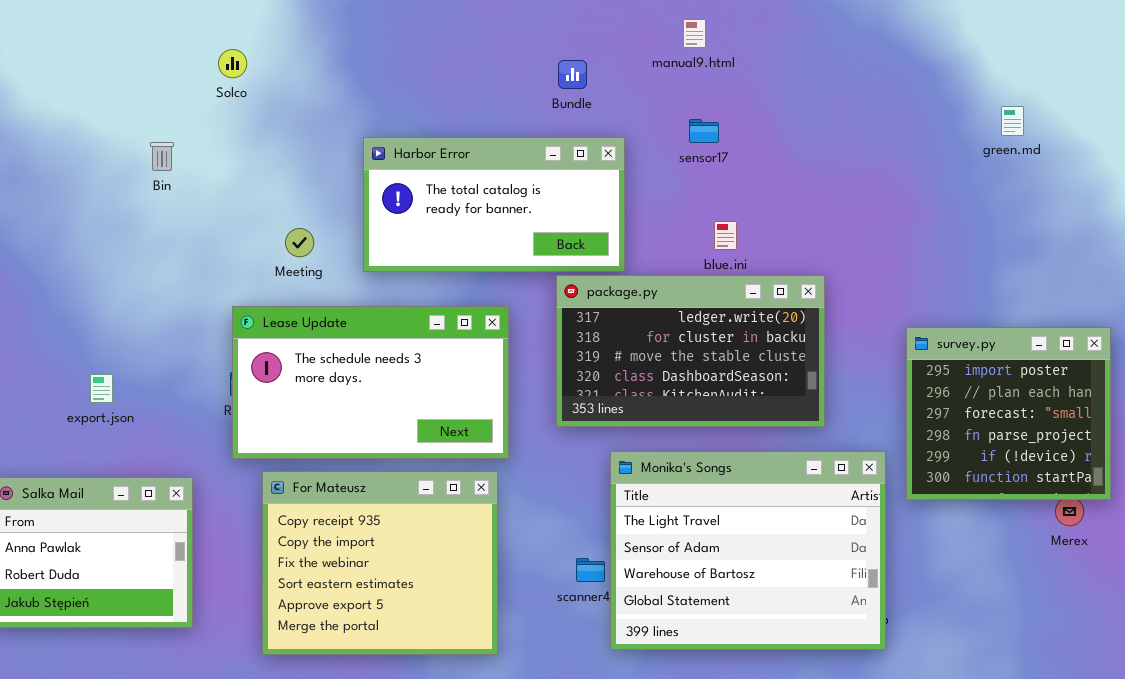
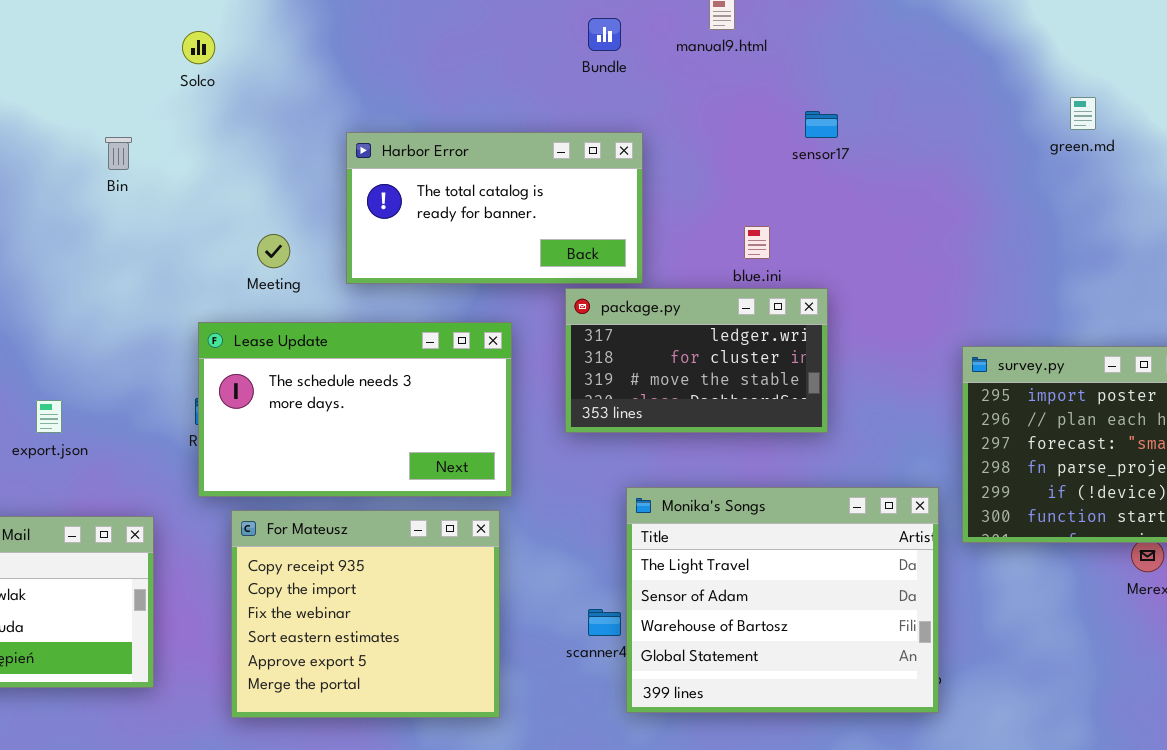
Bundle: [558,60,587,89] -> [588,18,621,51], moved
sensor17: [689,119,719,143] -> [805,111,838,138], moved
package.py: [556,275,825,427] -> [565,288,828,433], resized

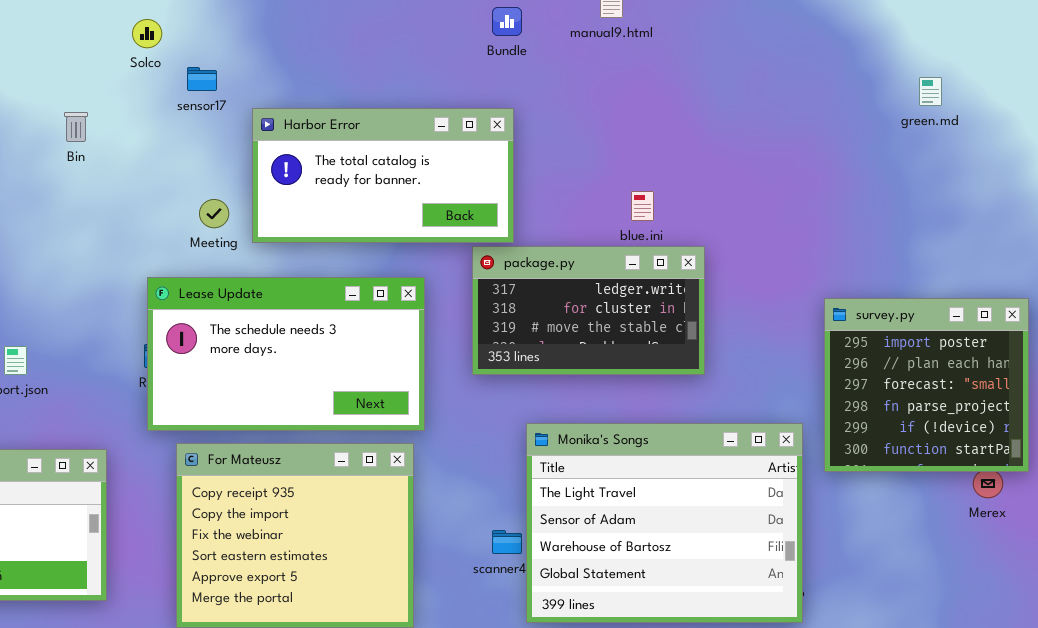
sensor17: [805,111,838,138] -> [187,67,217,91], moved
Harbor Error: [346,132,643,284] -> [252,108,514,243], moved

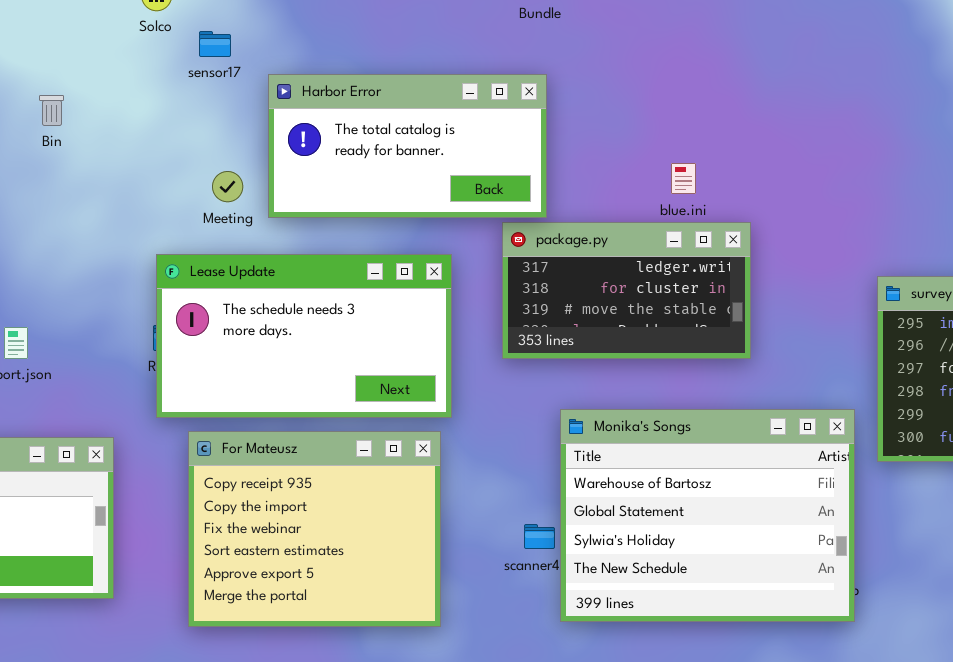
Bin: [64,112,88,142] -> [39,95,64,126], moved
Monika's Songs: [526,423,803,623] -> [560,409,855,622], scrolled down 2 rows

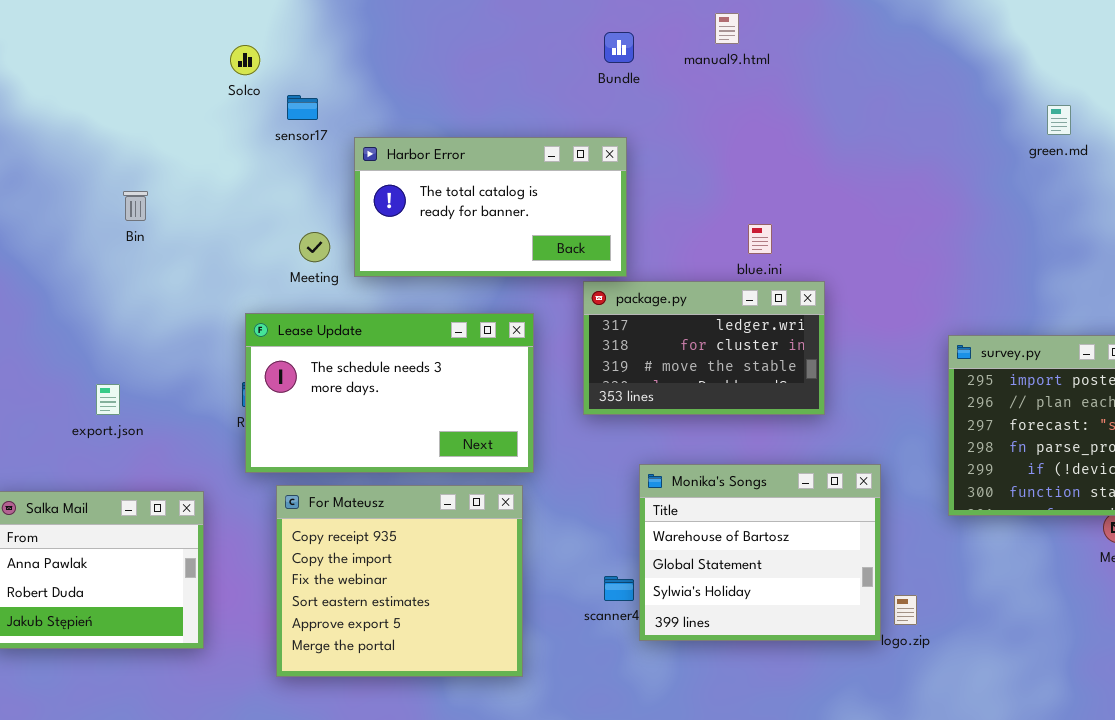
Bin: [39,95,64,126] -> [123,191,148,221], moved
Monika's Songs: [560,409,855,622] -> [639,464,881,641], resized

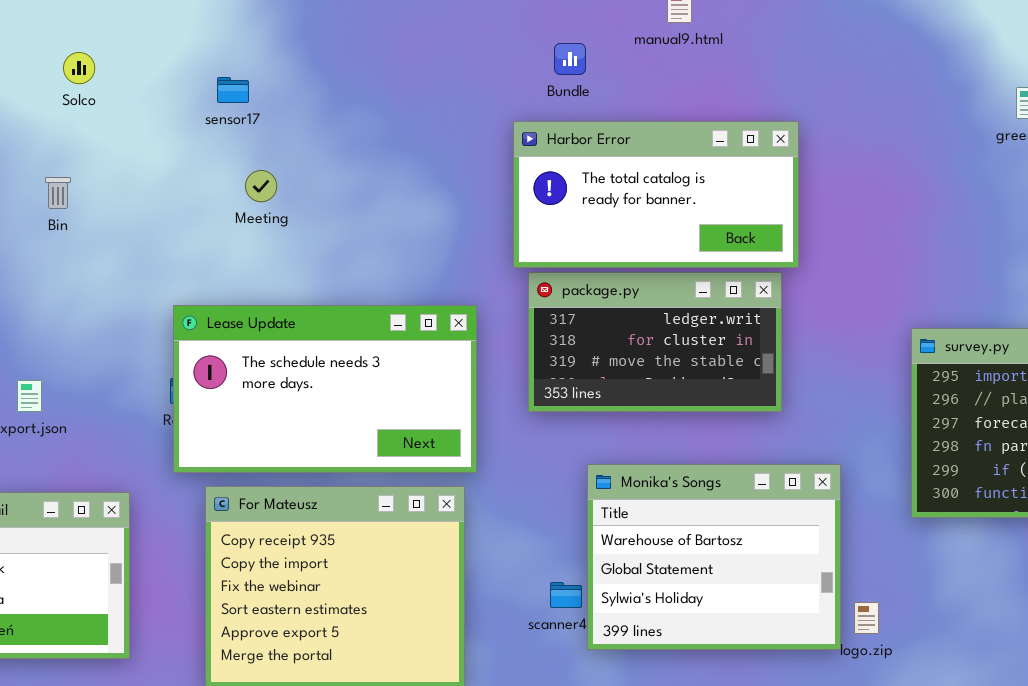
Bundle: [604,32,634,63] -> [554,43,586,75], moved
Solco: [230,45,260,75] -> [63,52,95,84], moved
Harbor Error: [354,137,627,277] -> [513,121,799,268], moved
Meeting: [299,232,330,262] -> [245,170,277,202], moved

